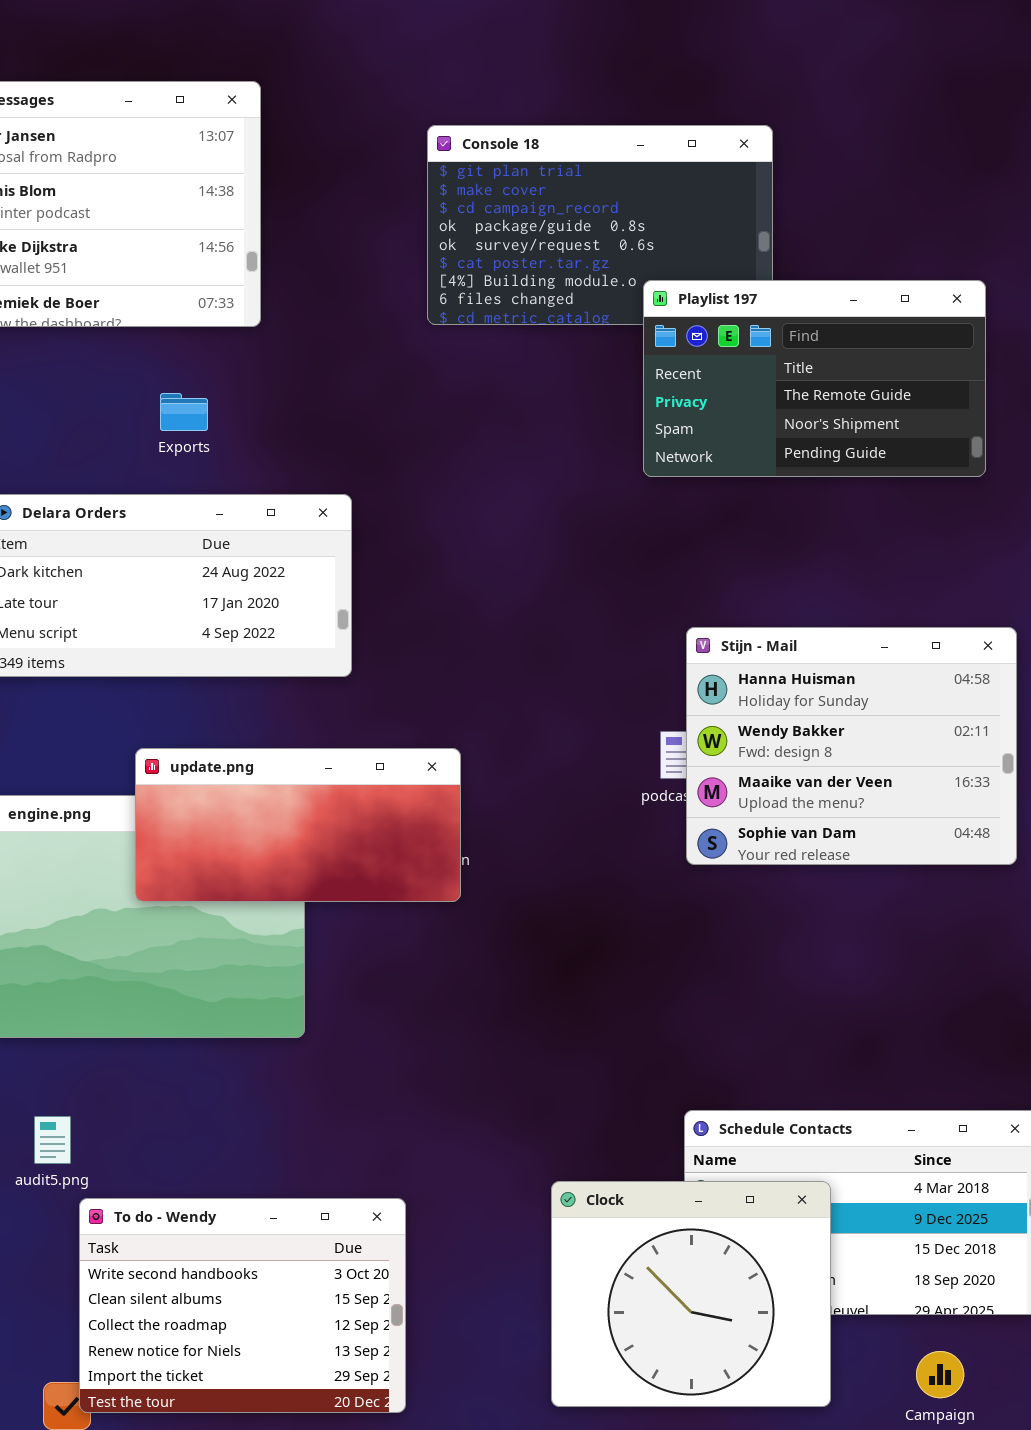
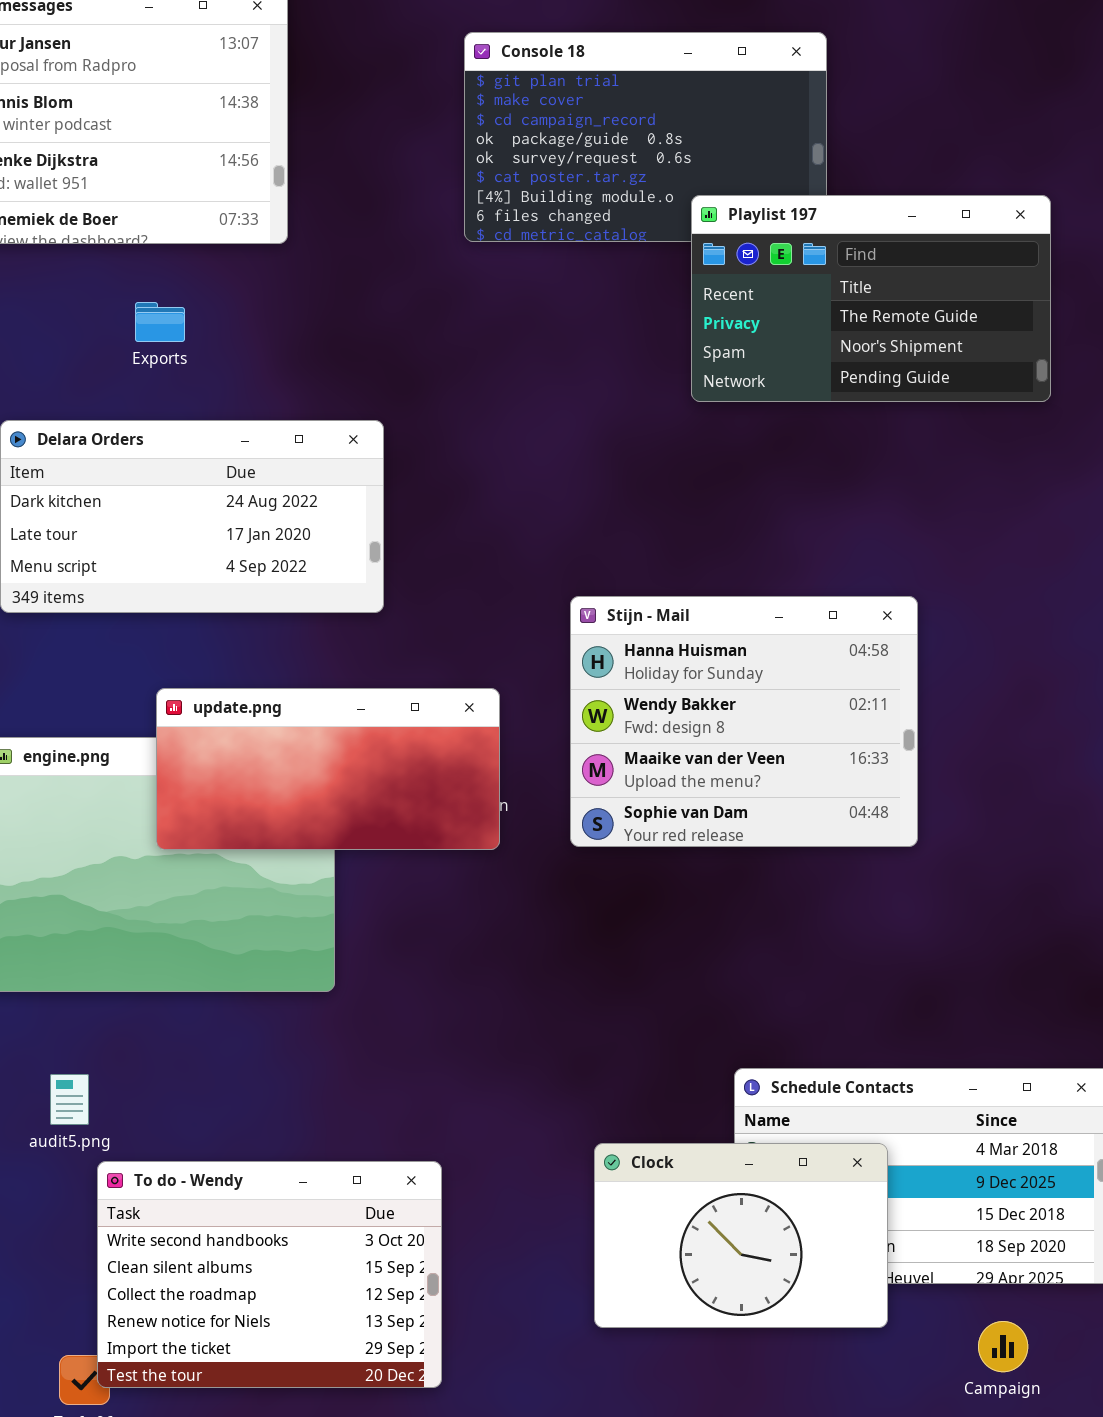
Exports: [160,393,208,431] -> [135,302,185,342], moved
Stijn - Mail: [686,627,1017,865] -> [570,596,918,847], moved
Clock: [551,1181,831,1407] -> [594,1143,888,1328], resized

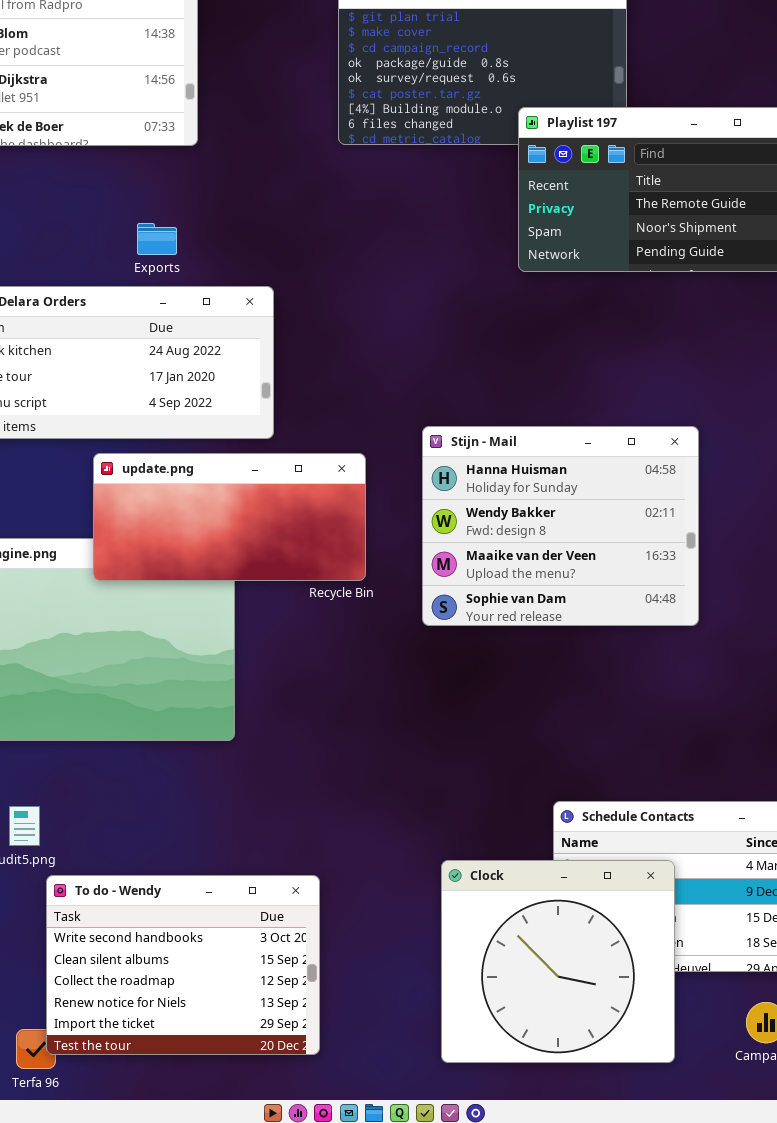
Exports: [135,302,185,342] -> [137,223,177,255], moved
update.png: [156,688,500,850] -> [93,453,366,581], moved
Clock: [594,1143,888,1328] -> [441,860,675,1063], resized

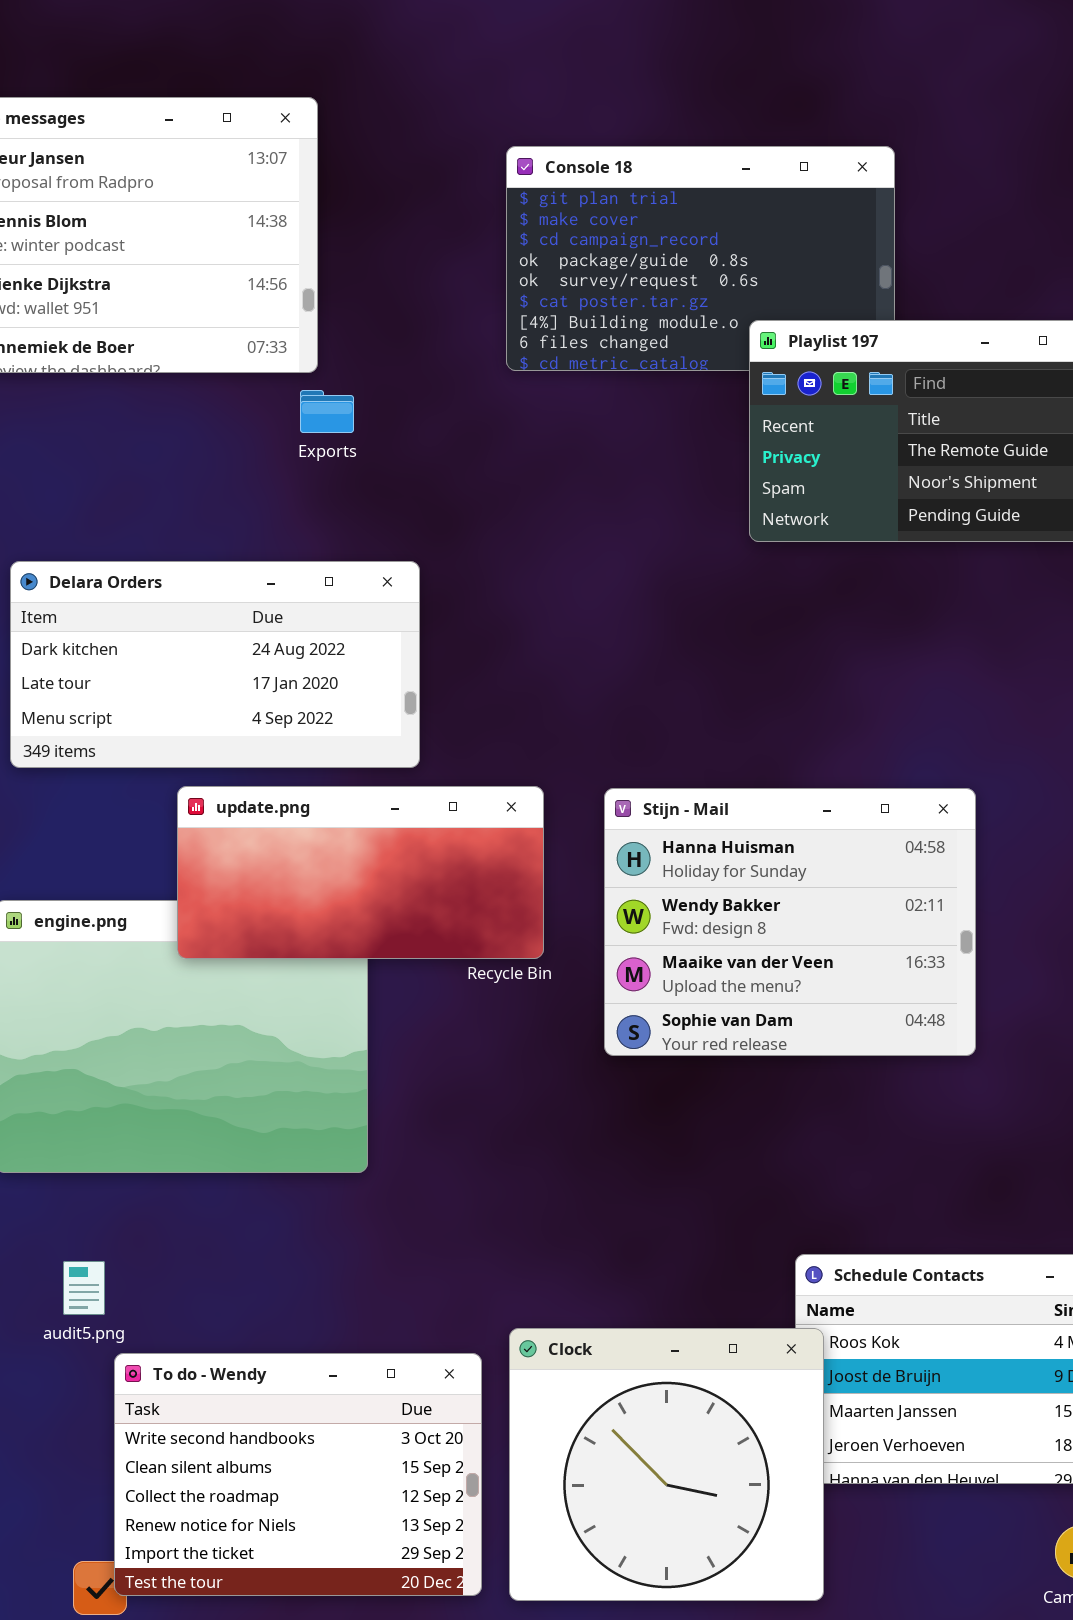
Exports: [137,223,177,255] -> [300,390,354,433], moved
Stijn - Mail: [422,426,699,626] -> [604,788,976,1056], moved
Clock: [441,860,675,1063] -> [509,1328,824,1601], moved

